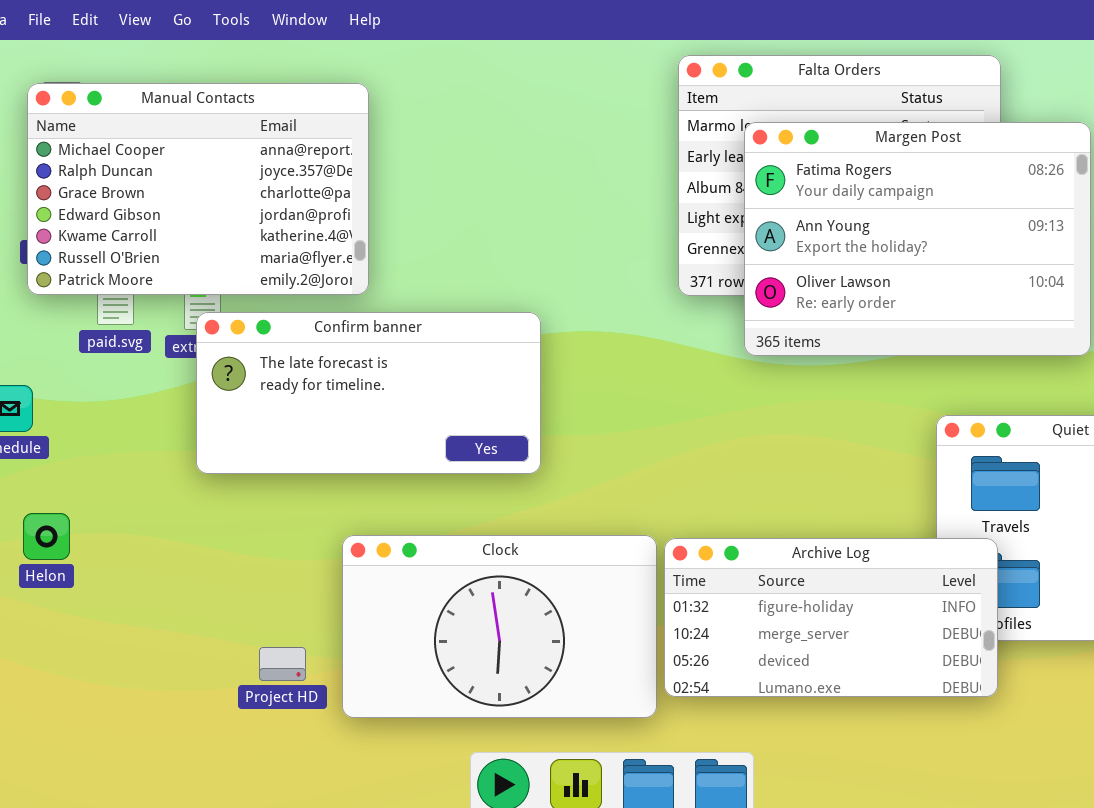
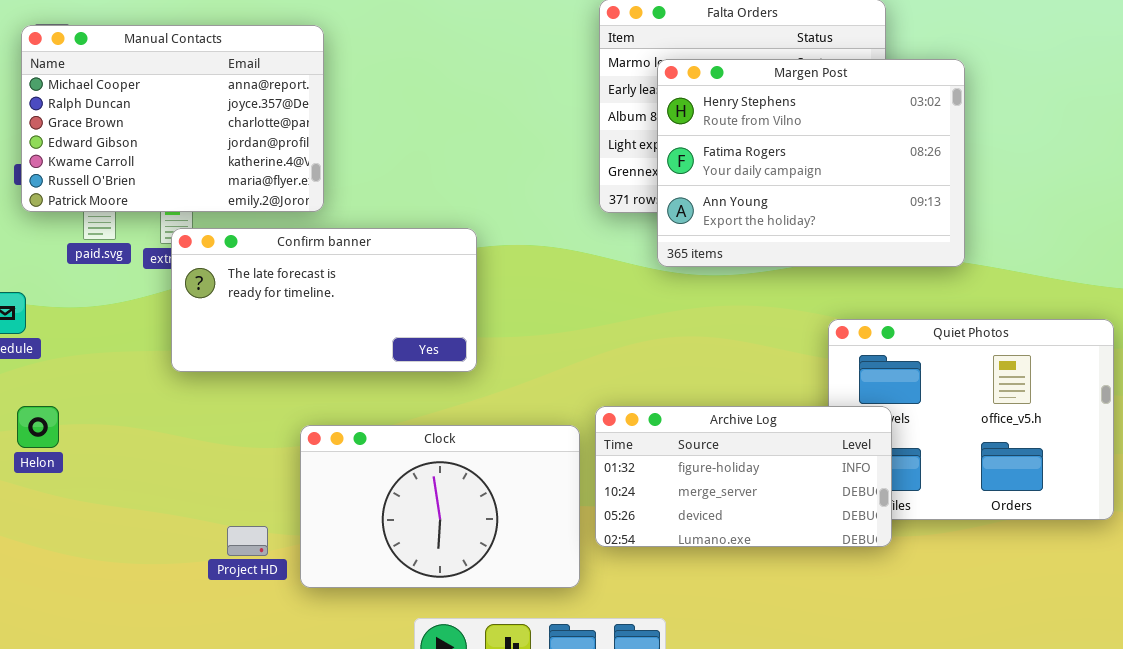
Margen Post: [744,122,1091,356] -> [657,59,965,267], scrolled up 1 row
Archive Log: [664,538,998,697] -> [595,406,892,547], moved

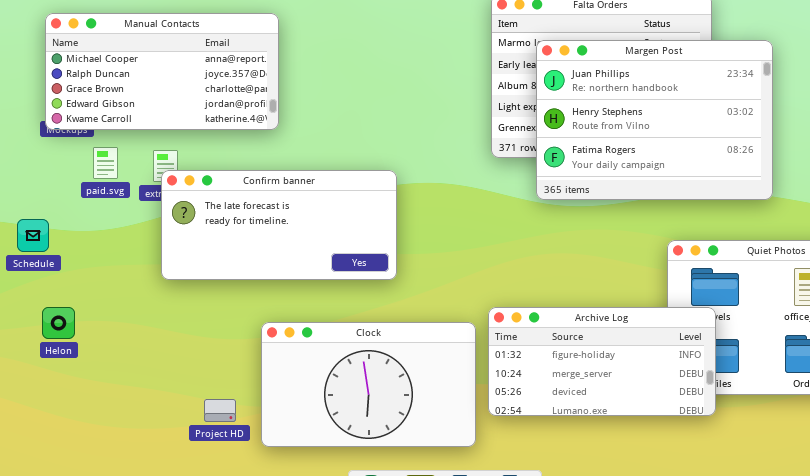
Manual Contacts: [21,25,324,212] -> [45,13,279,130], resized
Margen Post: [657,59,965,267] -> [536,40,773,200], scrolled up 1 row

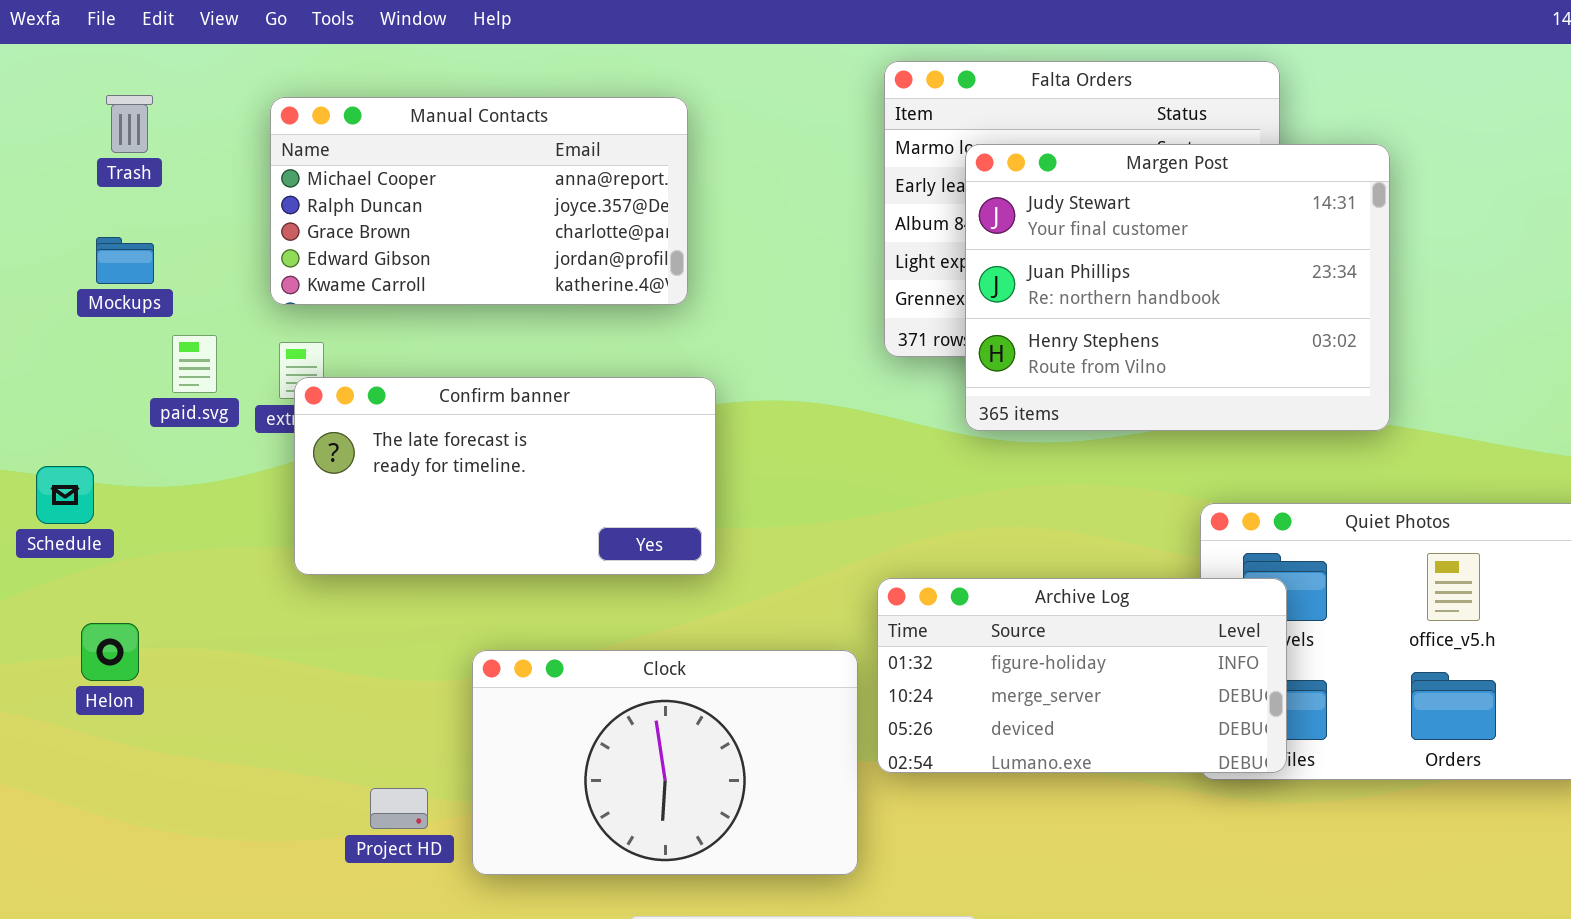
Manual Contacts: [45,13,279,130] -> [270,97,688,305], moved
Margen Post: [536,40,773,200] -> [965,144,1390,431], scrolled up 1 row
Archive Log: [488,307,716,416] -> [877,578,1287,773], moved

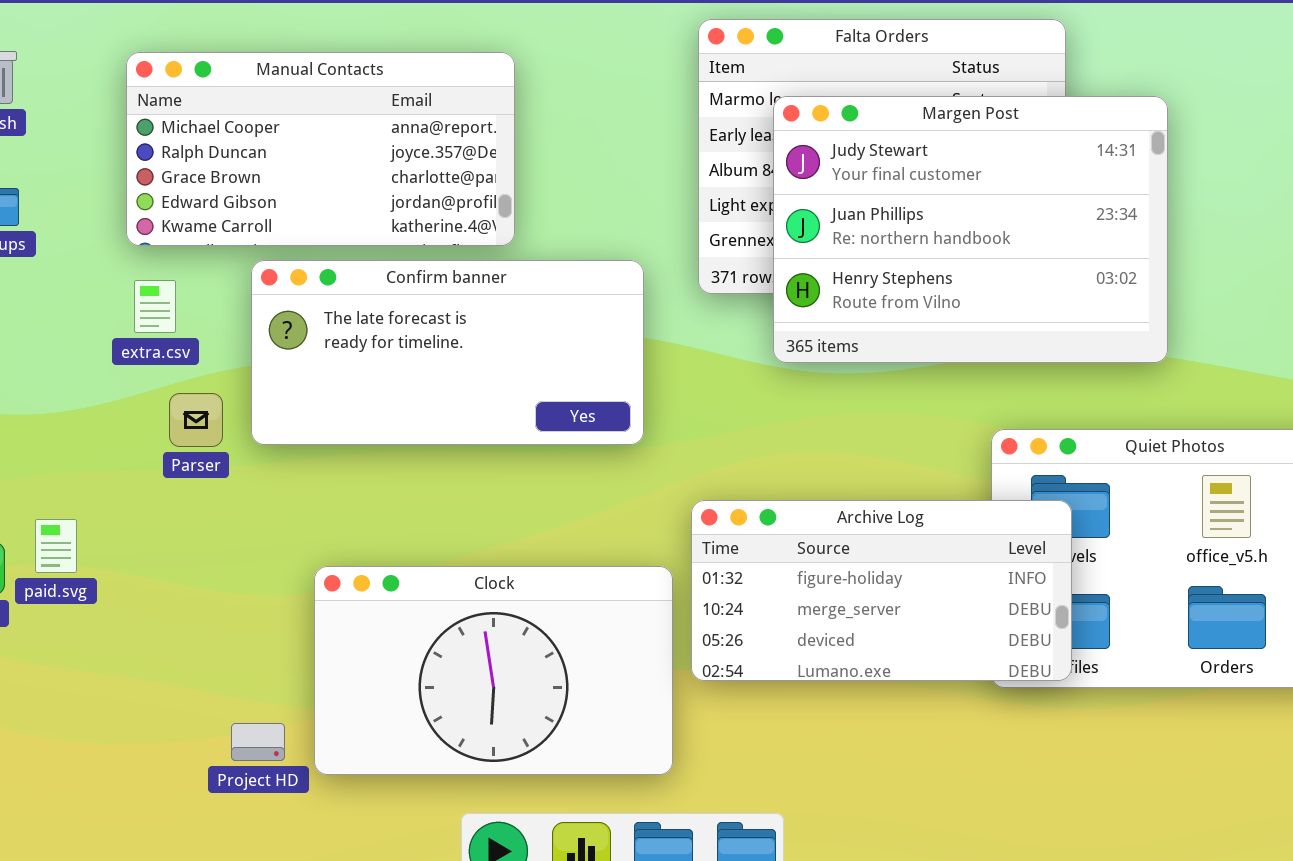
paid.svg: [172,335,217,393] -> [35,519,77,573], moved
Confirm banner: [294,377,716,575] -> [251,260,644,445], moved
Project HD: [370,788,428,829] -> [231,723,285,761], moved

